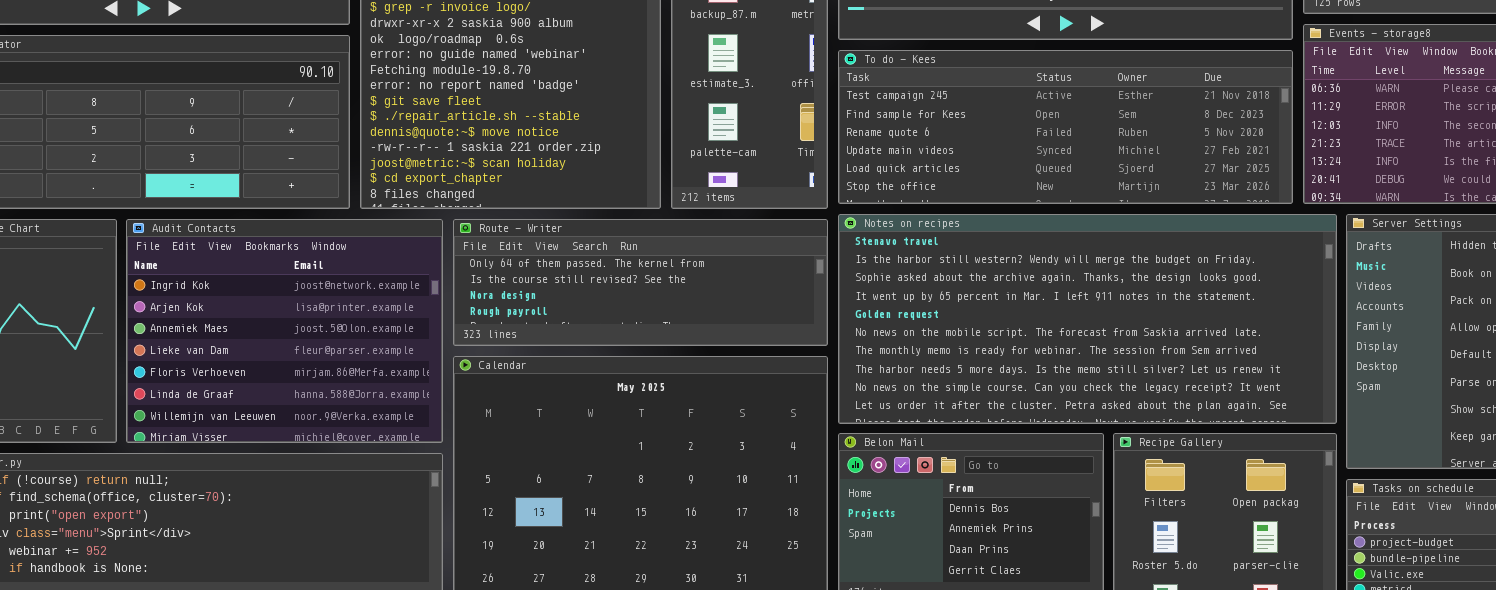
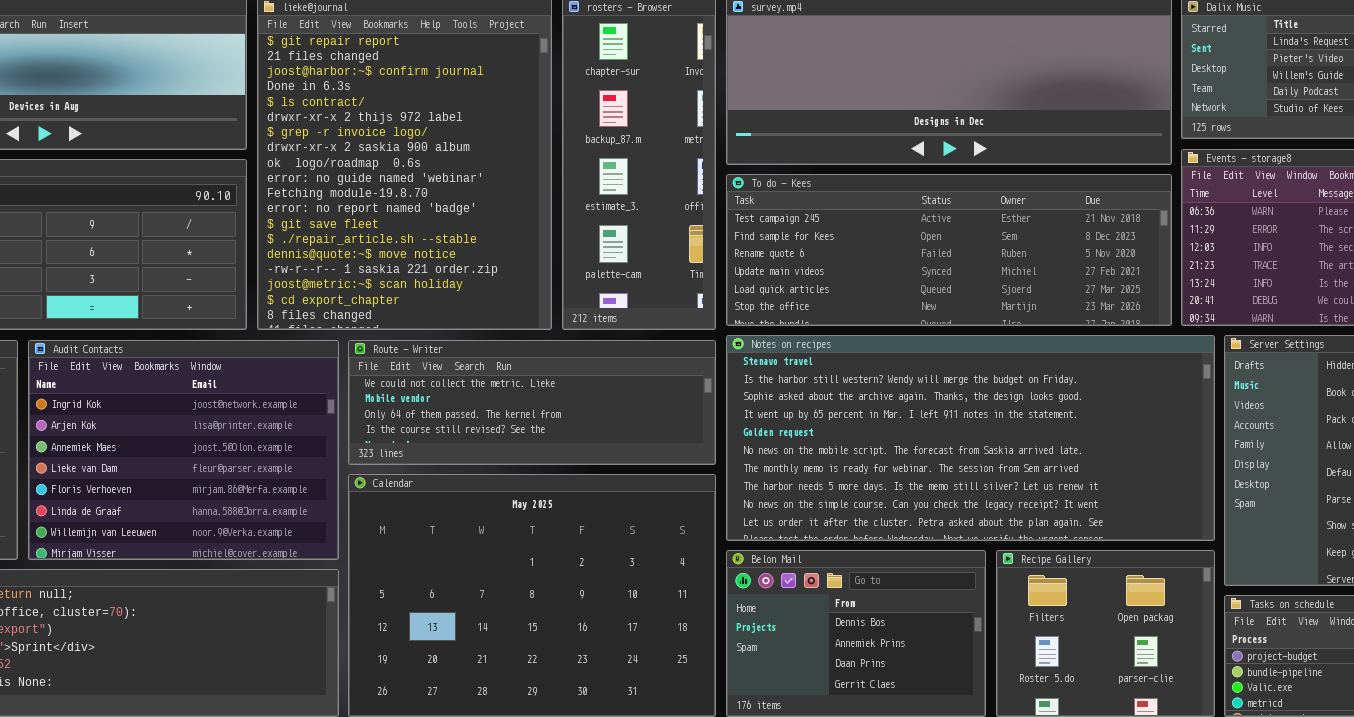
Route - Writer: [453,219,828,346] -> [348,340,716,465], scrolled up 2 rows

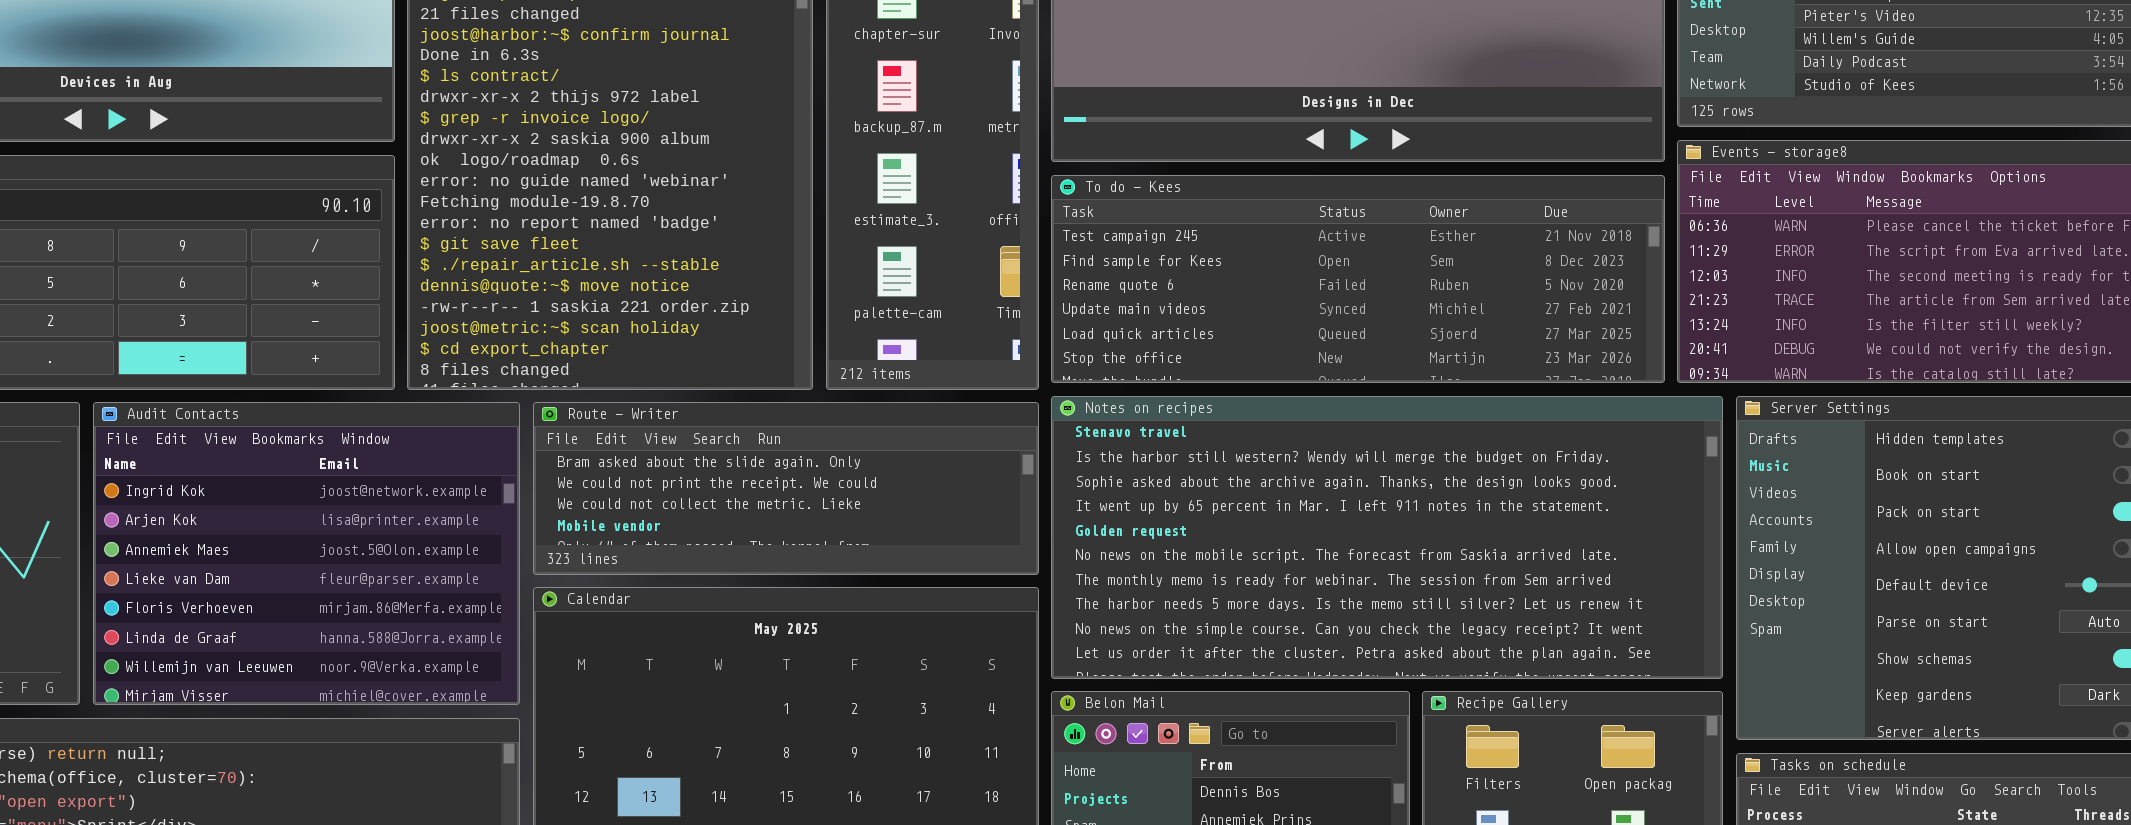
Route - Writer: [348,340,716,465] -> [533,402,1039,575], scrolled up 2 rows

